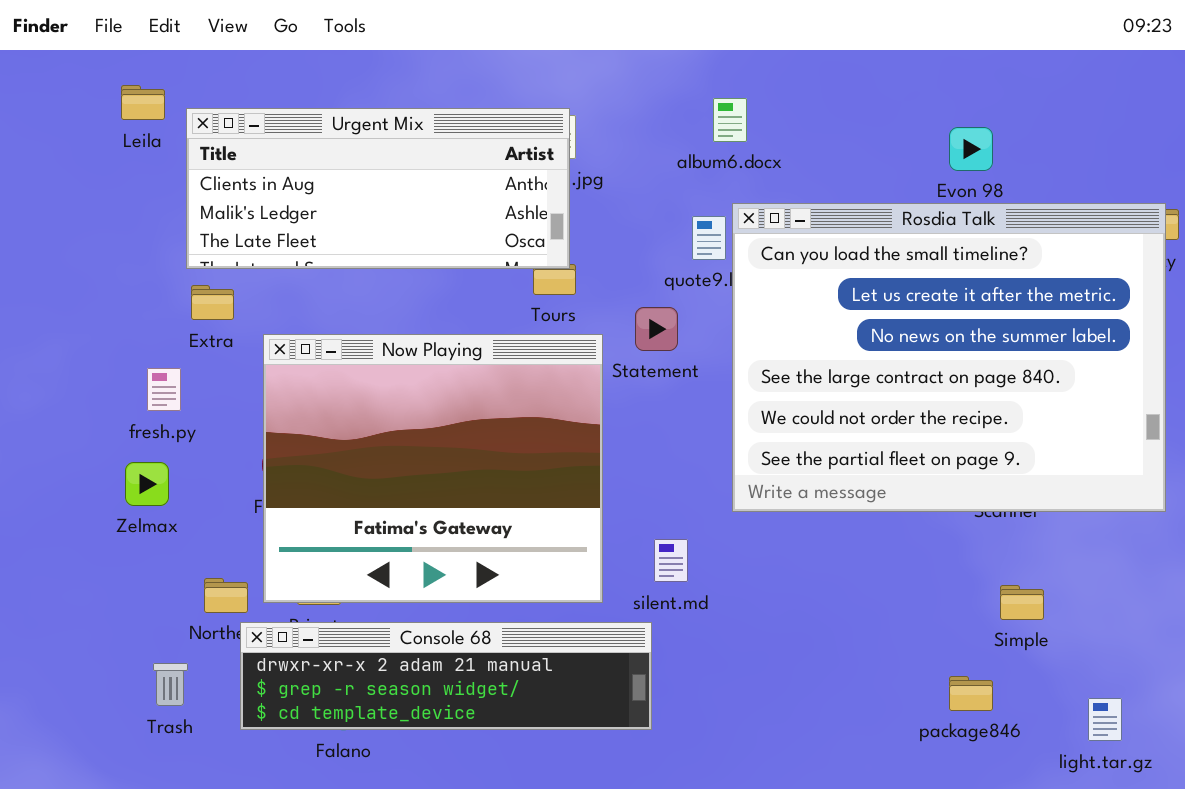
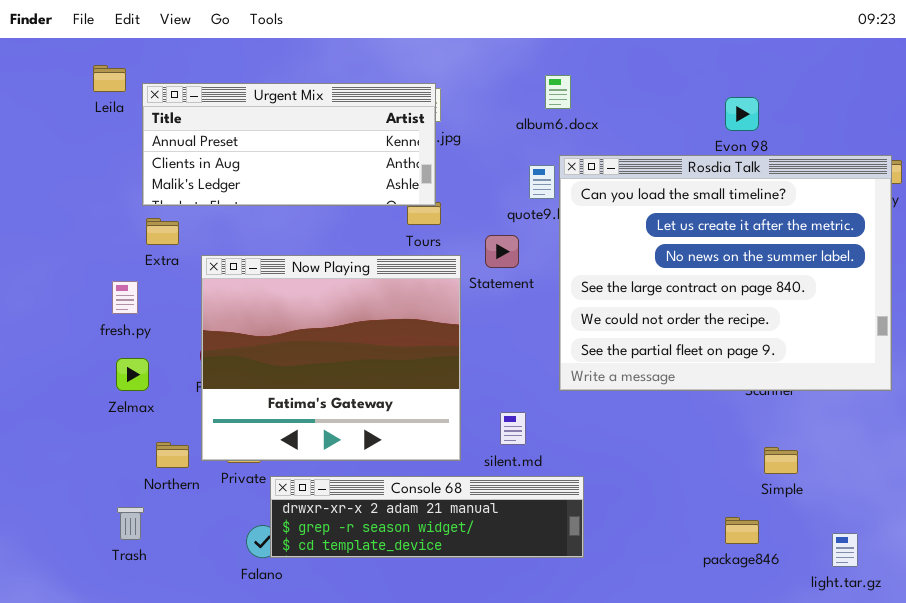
Urgent Mix: [186,108,570,269] -> [142,83,436,206], scrolled up 1 row
Zelmax: [125,462,169,506] -> [116,358,149,391], moved
Console 68: [240,622,652,730] -> [270,476,584,558], moved

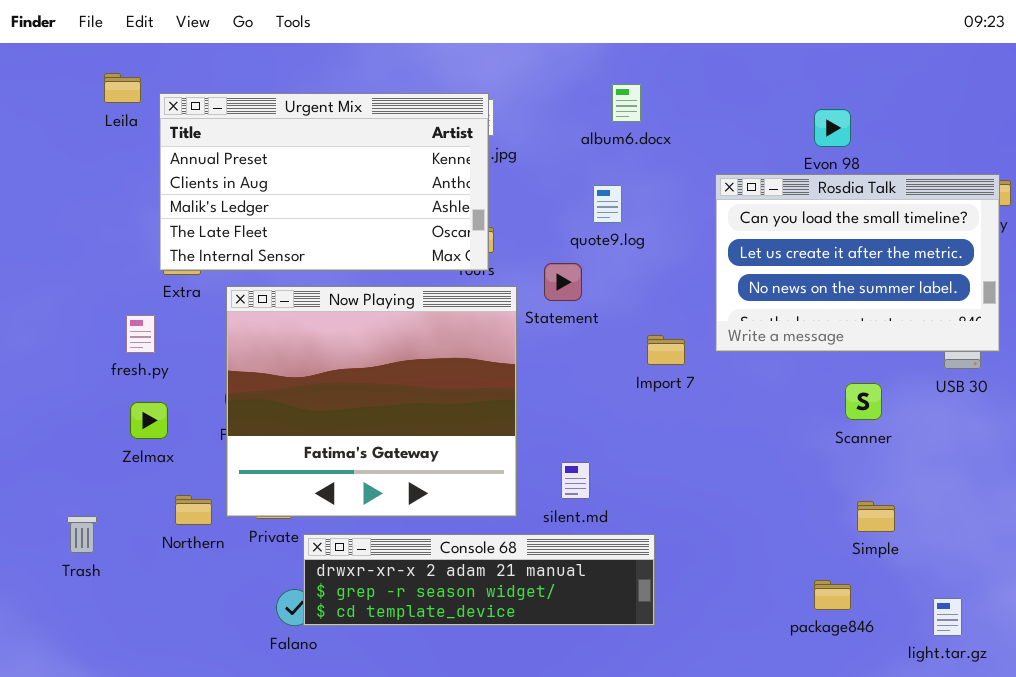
Urgent Mix: [142,83,436,206] -> [159,93,489,271], resized
Rosdia Talk: [559,155,892,391] -> [715,174,1000,352], resized
Trash: [117,507,144,540] -> [67,516,97,553], moved

